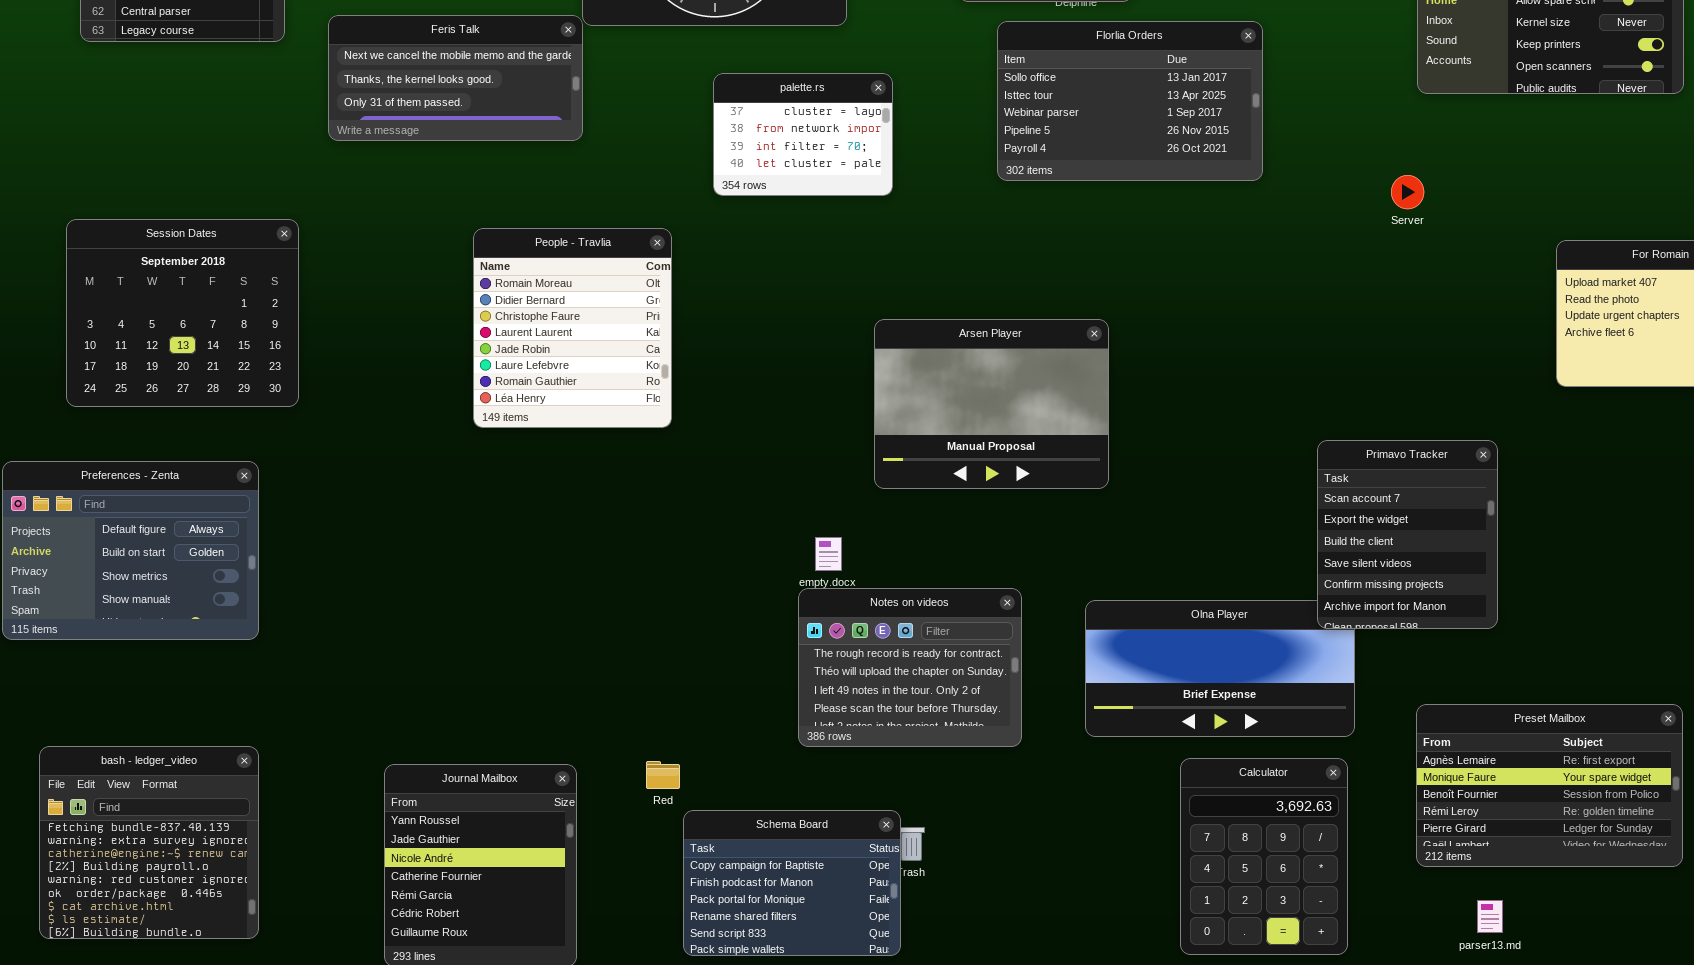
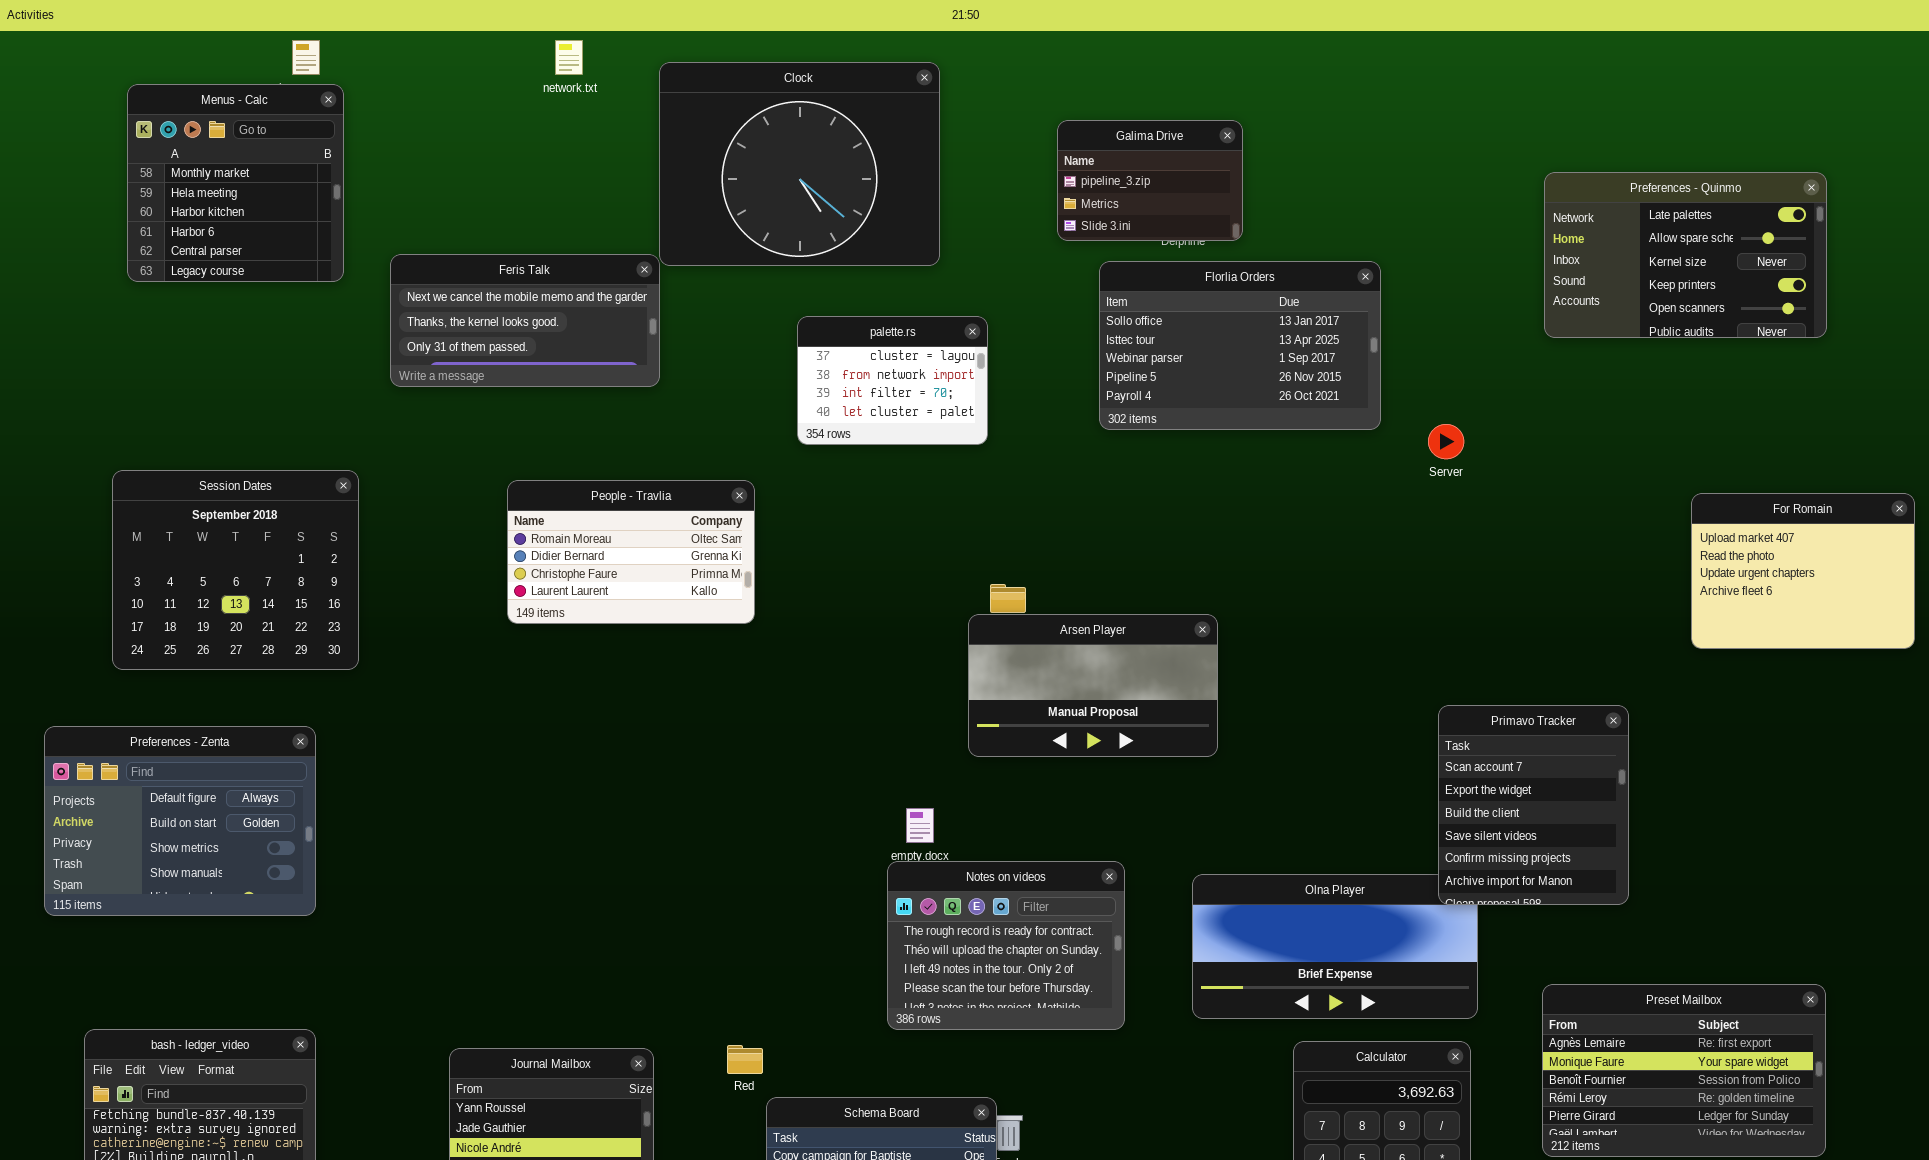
Server: [1391,175,1424,209] -> [1428,424,1464,459], moved
People - Travlia: [473,228,672,428] -> [507,480,755,624], resized
Arsen Player: [874,319,1109,489] -> [968,614,1218,757], resized

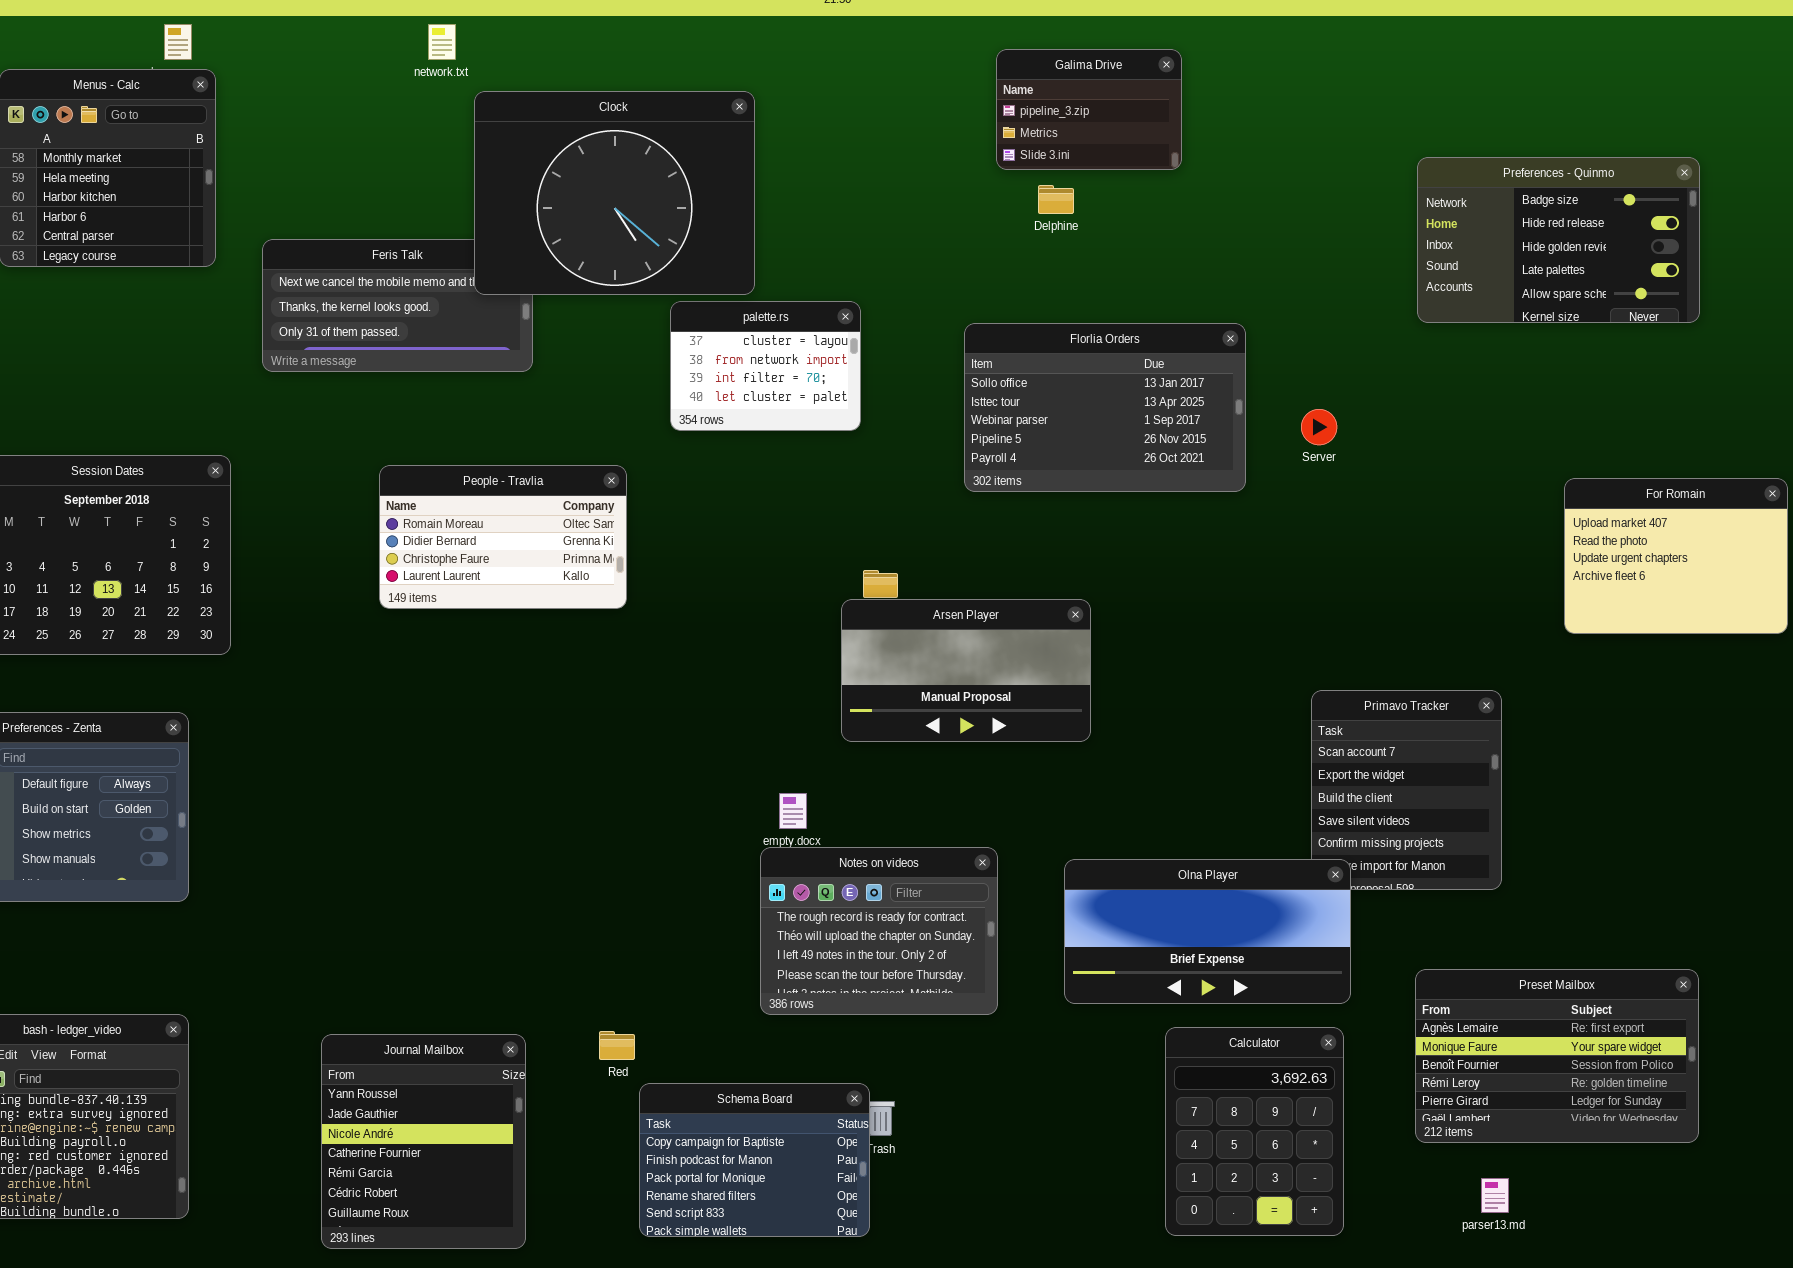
Clock: [659,62,940,266] -> [474,91,755,295], moved
Galima Drive: [1057,120,1243,241] -> [996,49,1182,170], moved
Preferences - Quinmo: [1544,172,1827,338] -> [1417,157,1700,323], scrolled up 3 rows
Florlia Orders: [1099,261,1381,430] -> [964,323,1246,492], moved
Olna Player: [1192,874,1478,1019] -> [1064,859,1351,1004], raised

